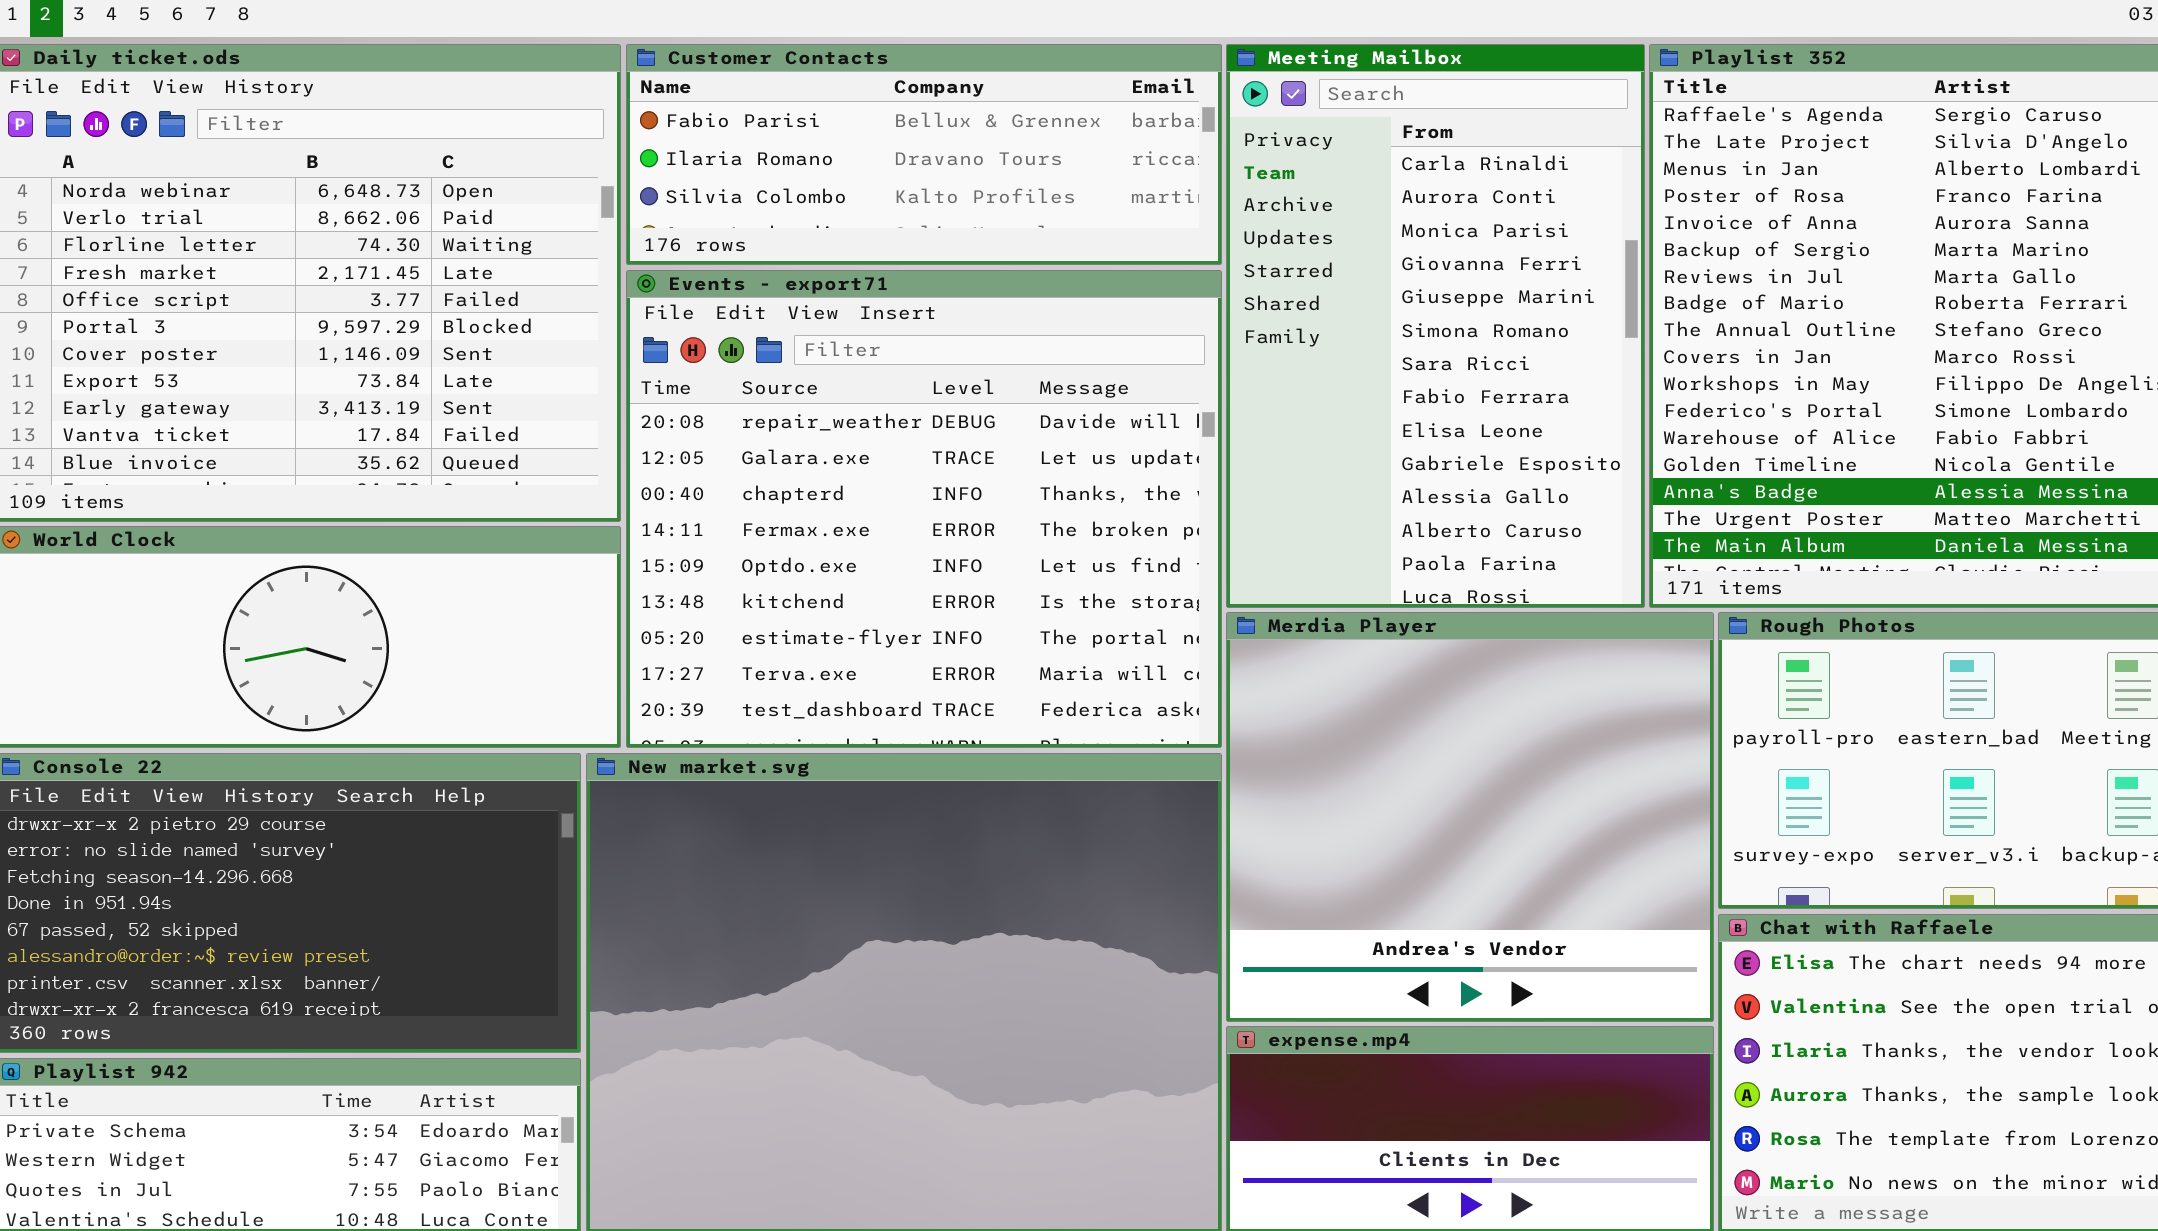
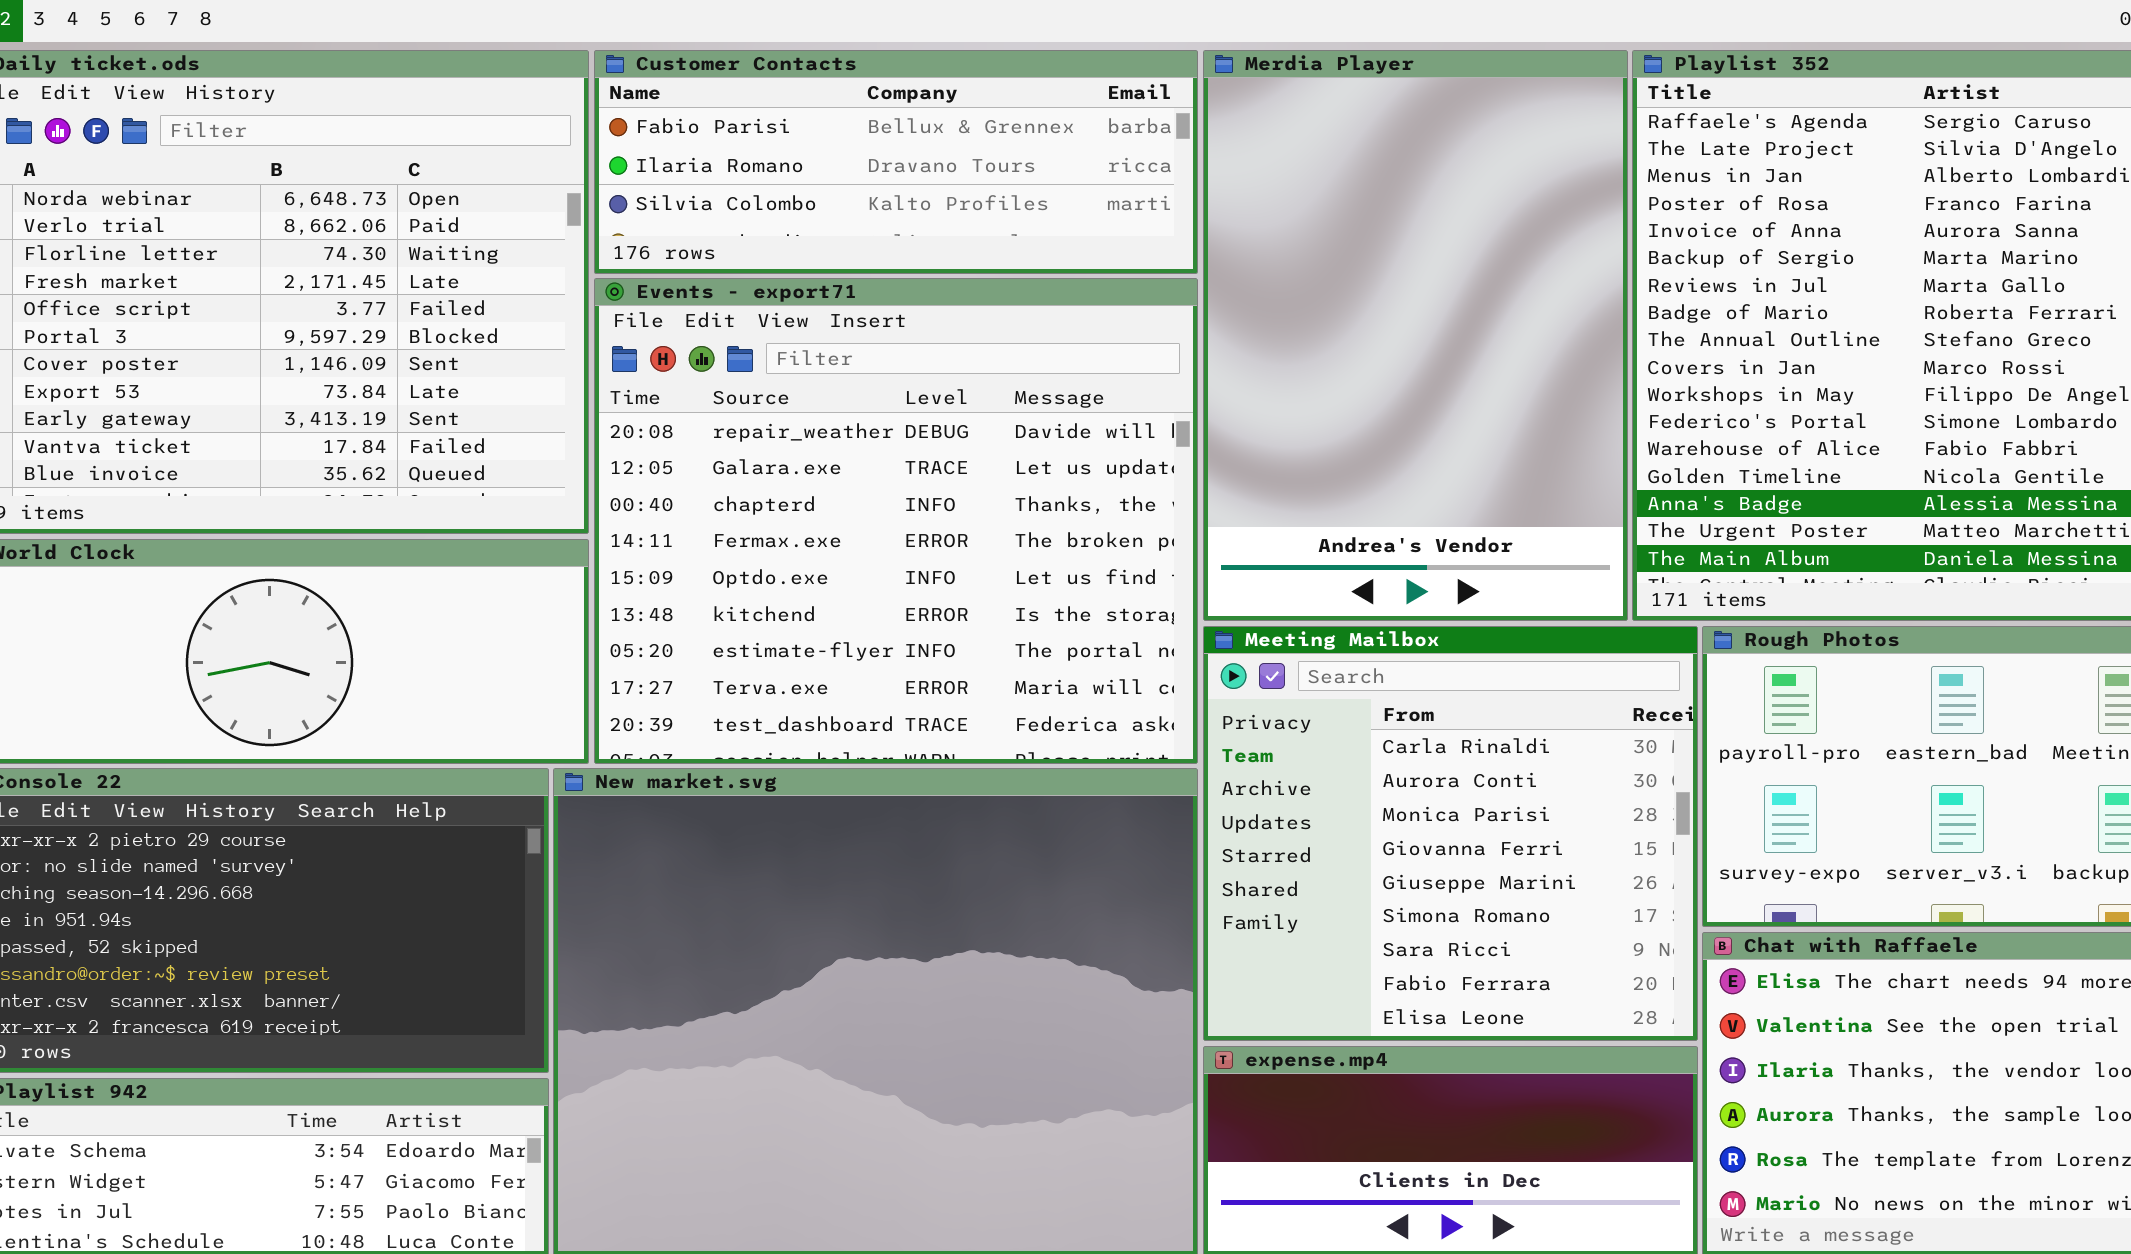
Meeting Mailbox: [1226,44,1645,608] -> [1203,626,1698,1041], moved, resized
Merdia Player: [1226,612,1714,1022] -> [1203,50,1628,621], moved, resized

